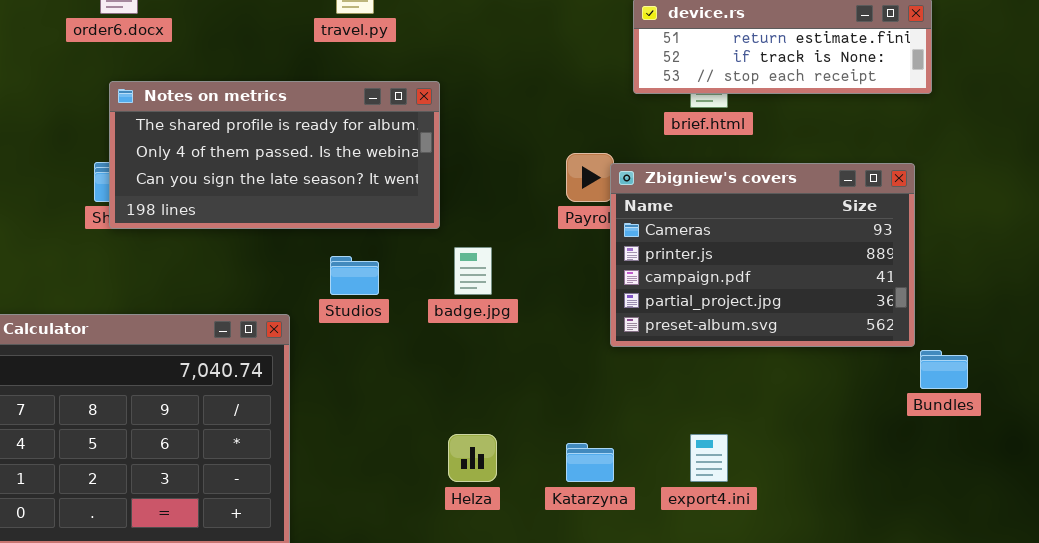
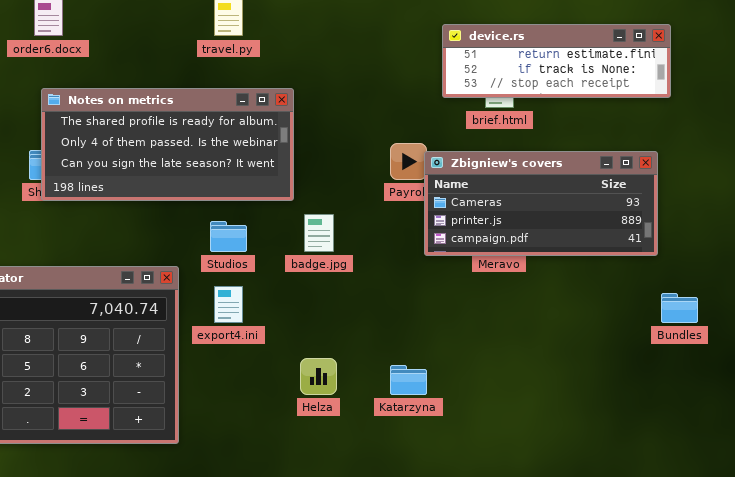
Zbigniew's covers: [610,163,915,347] -> [424,151,658,256], resized
export4.ini: [690,434,728,482] -> [214,286,243,323], moved

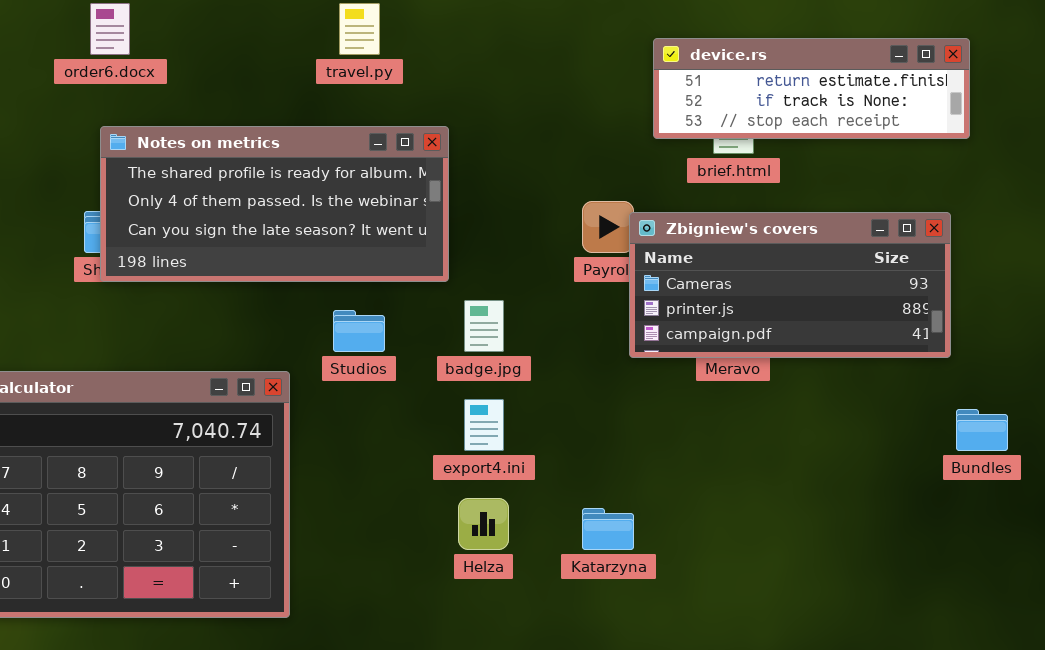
export4.ini: [214,286,243,323] -> [464,399,504,451], moved

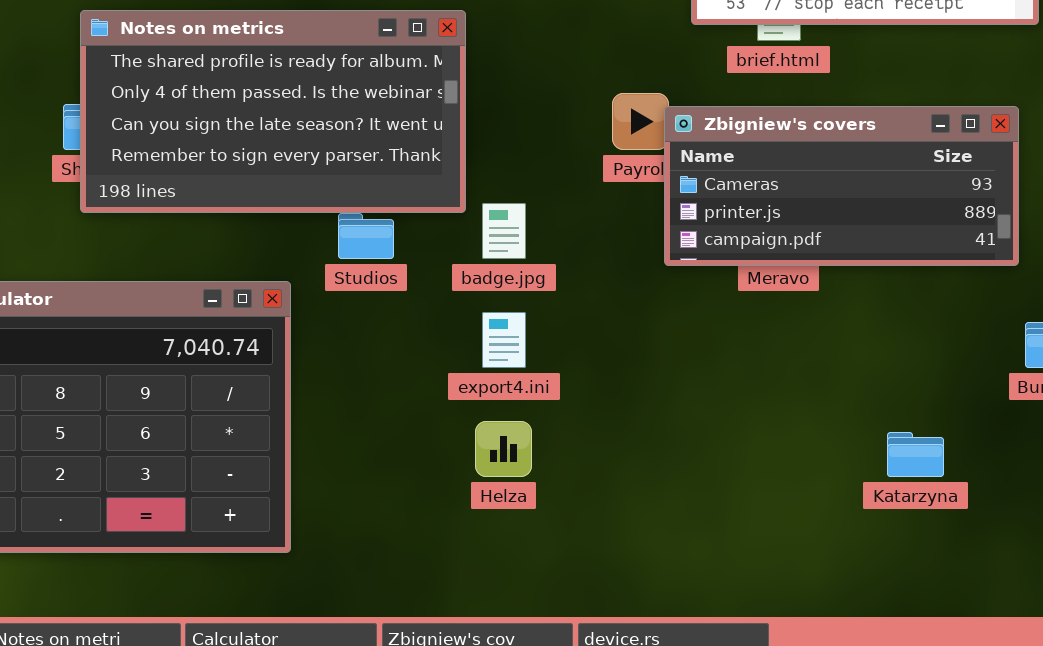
Notes on metrics: [100,126,449,282] -> [80,10,466,213], resized
Katarzyna: [582,508,634,550] -> [887,432,944,477], moved

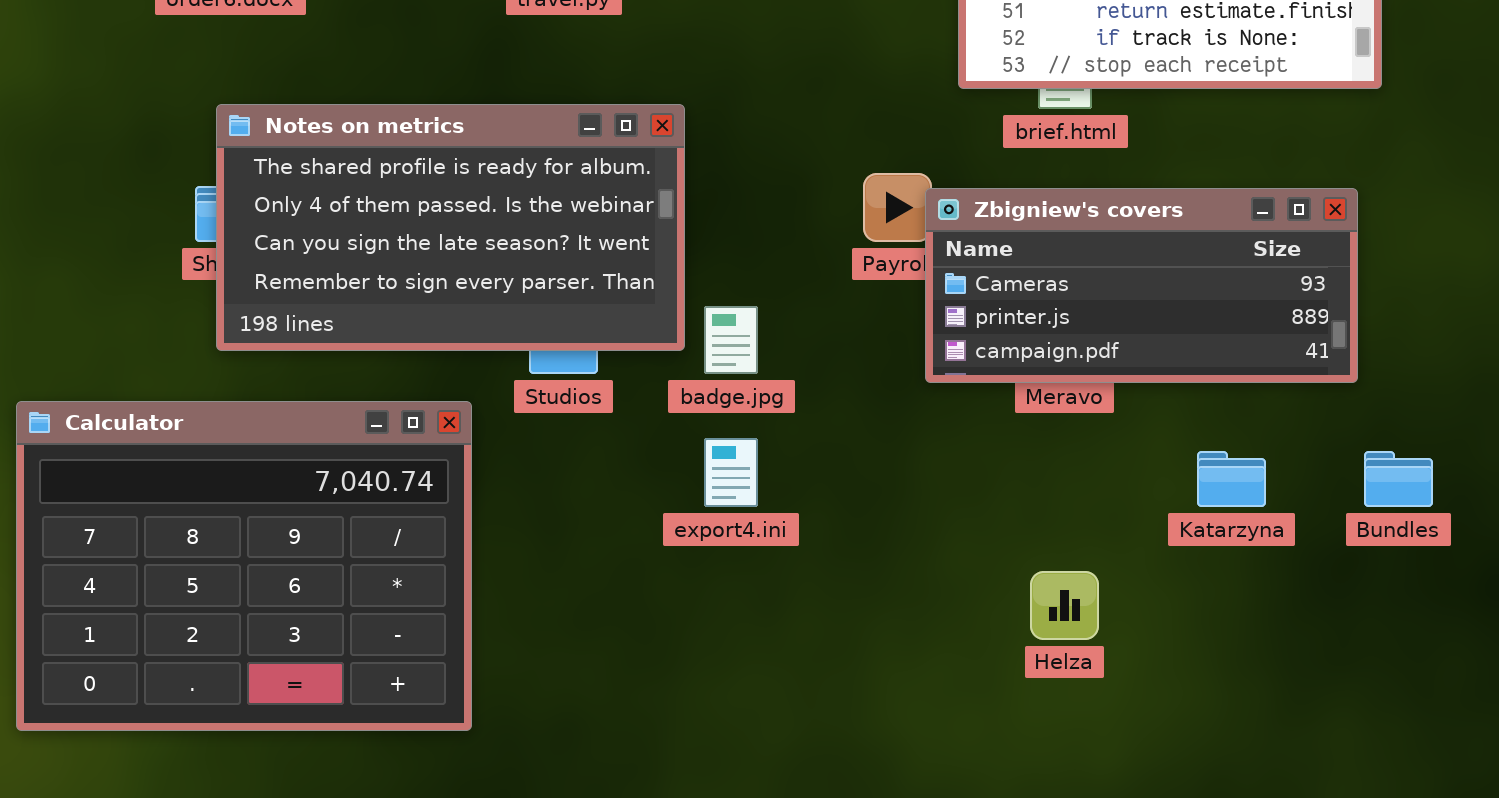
Notes on metrics: [80,10,466,213] -> [216,104,685,351], moved
Helza: [475,421,532,477] -> [1030,571,1099,640], moved
Katarzyna: [887,432,944,477] -> [1197,451,1266,507], moved

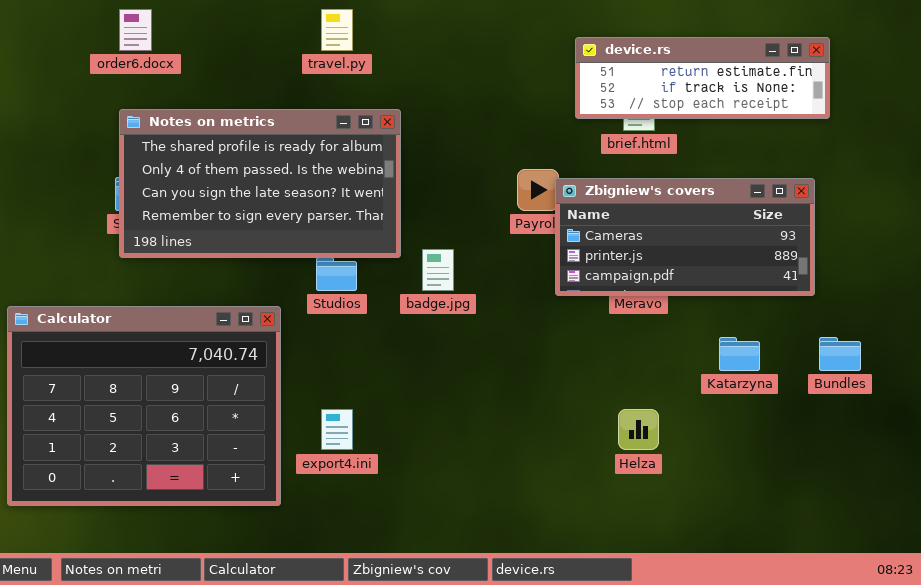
Notes on metrics: [216,104,685,351] -> [119,109,401,258], moved
export4.ini: [704,438,758,507] -> [321,409,353,450], moved

